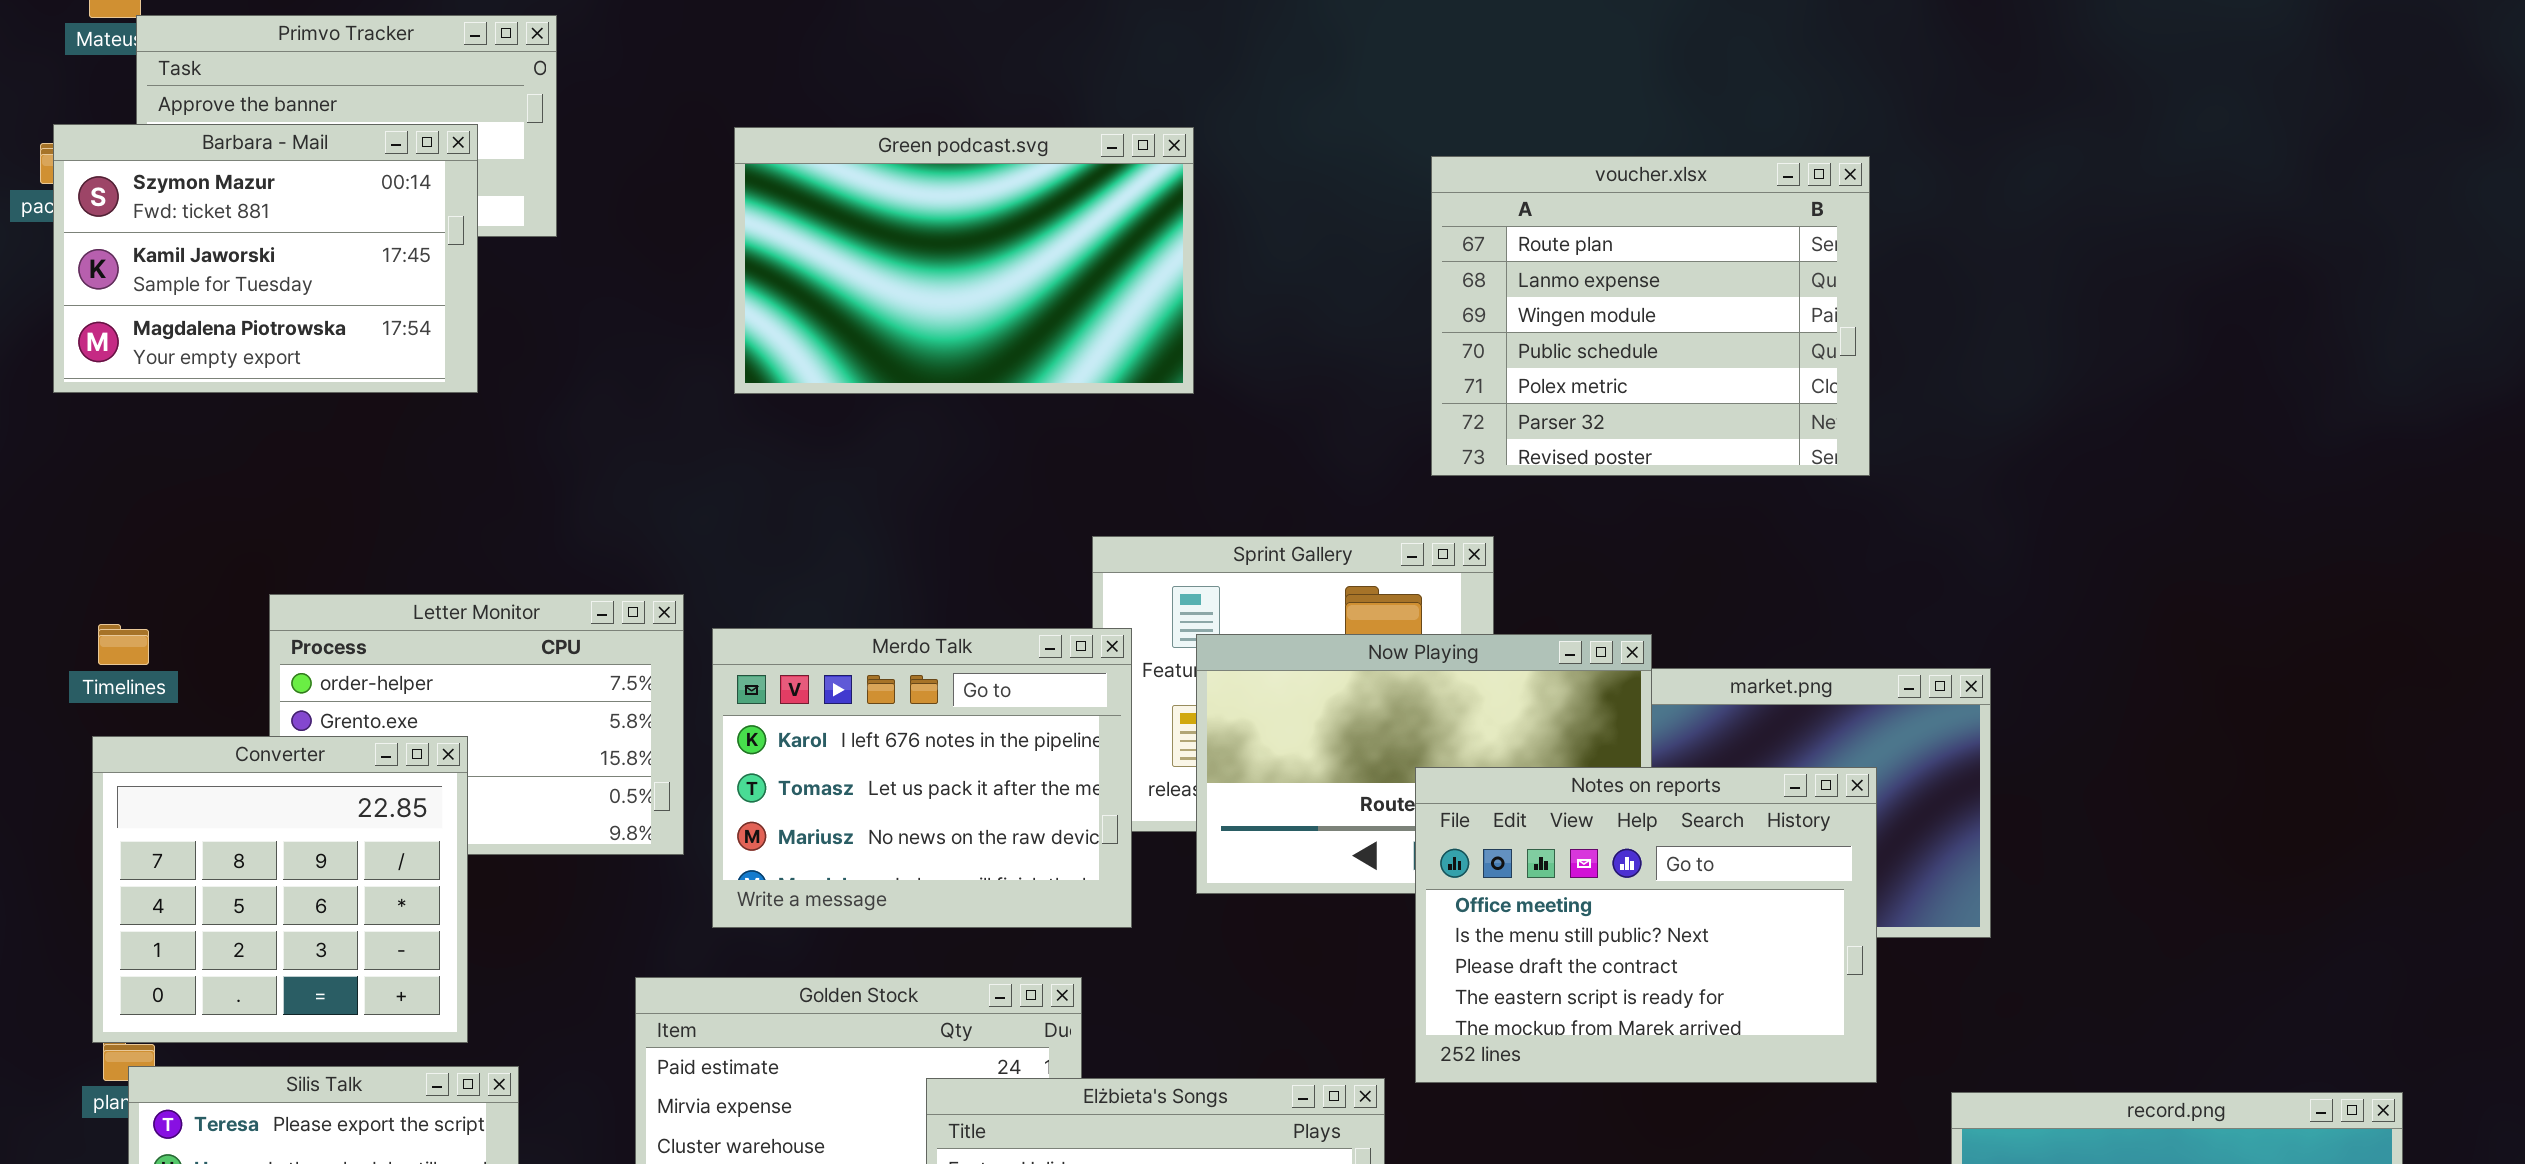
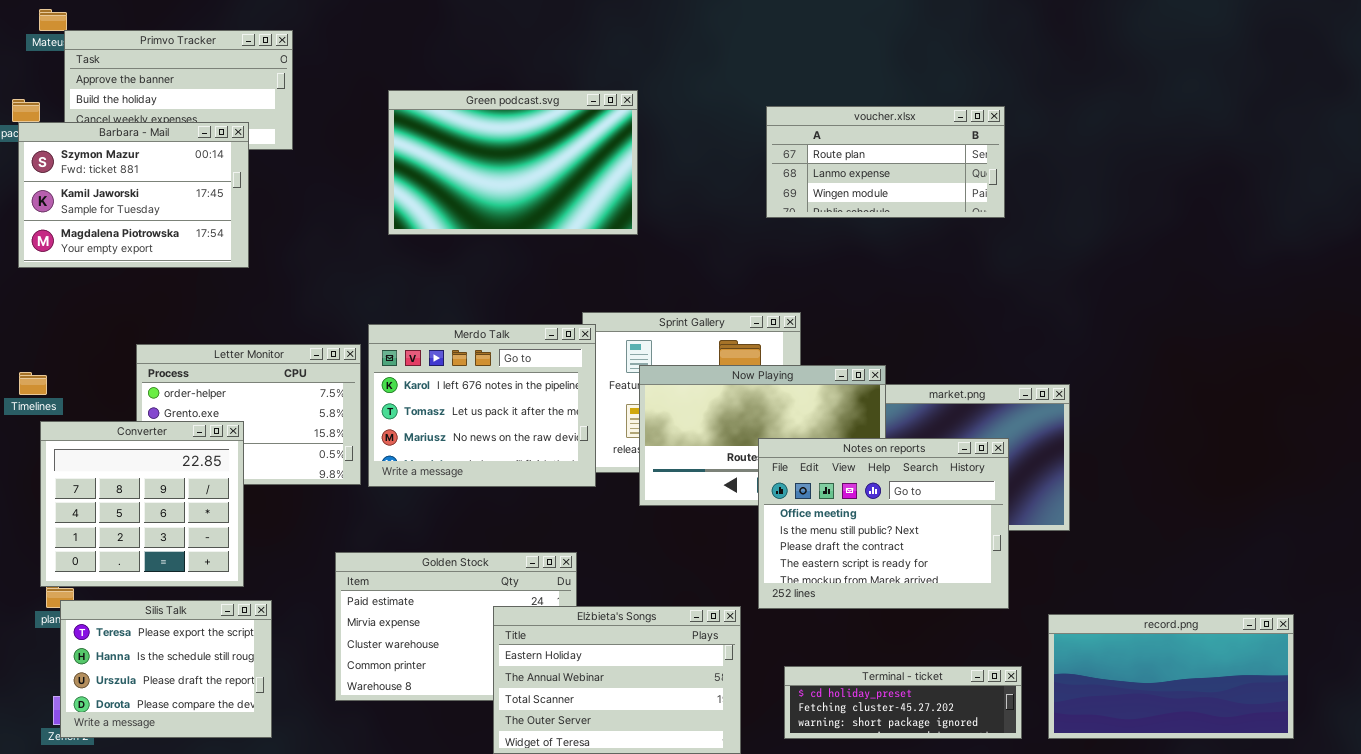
Barbara - Mail: [53,124,478,393] -> [18,122,249,268], moved
voucher.xlsx: [1431,156,1870,476] -> [766,106,1005,218], resized
Timelines: [98,624,149,665] -> [19,372,47,395], moved
Merdo Talk: [712,628,1132,928] -> [368,324,596,487], moved

